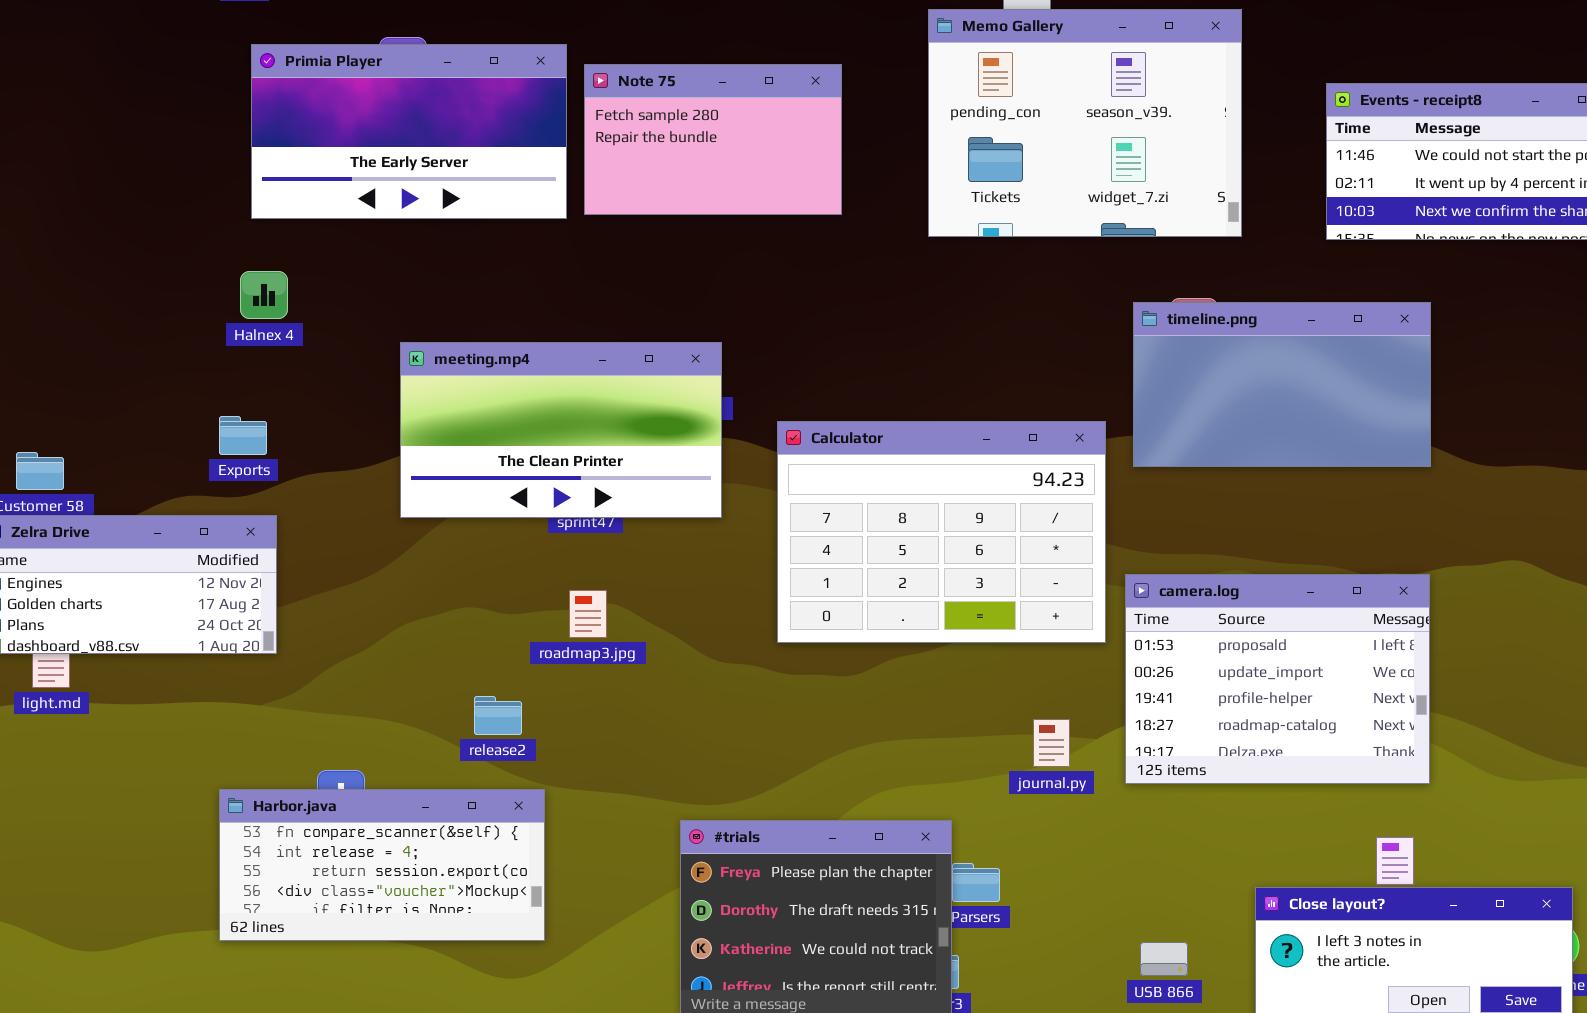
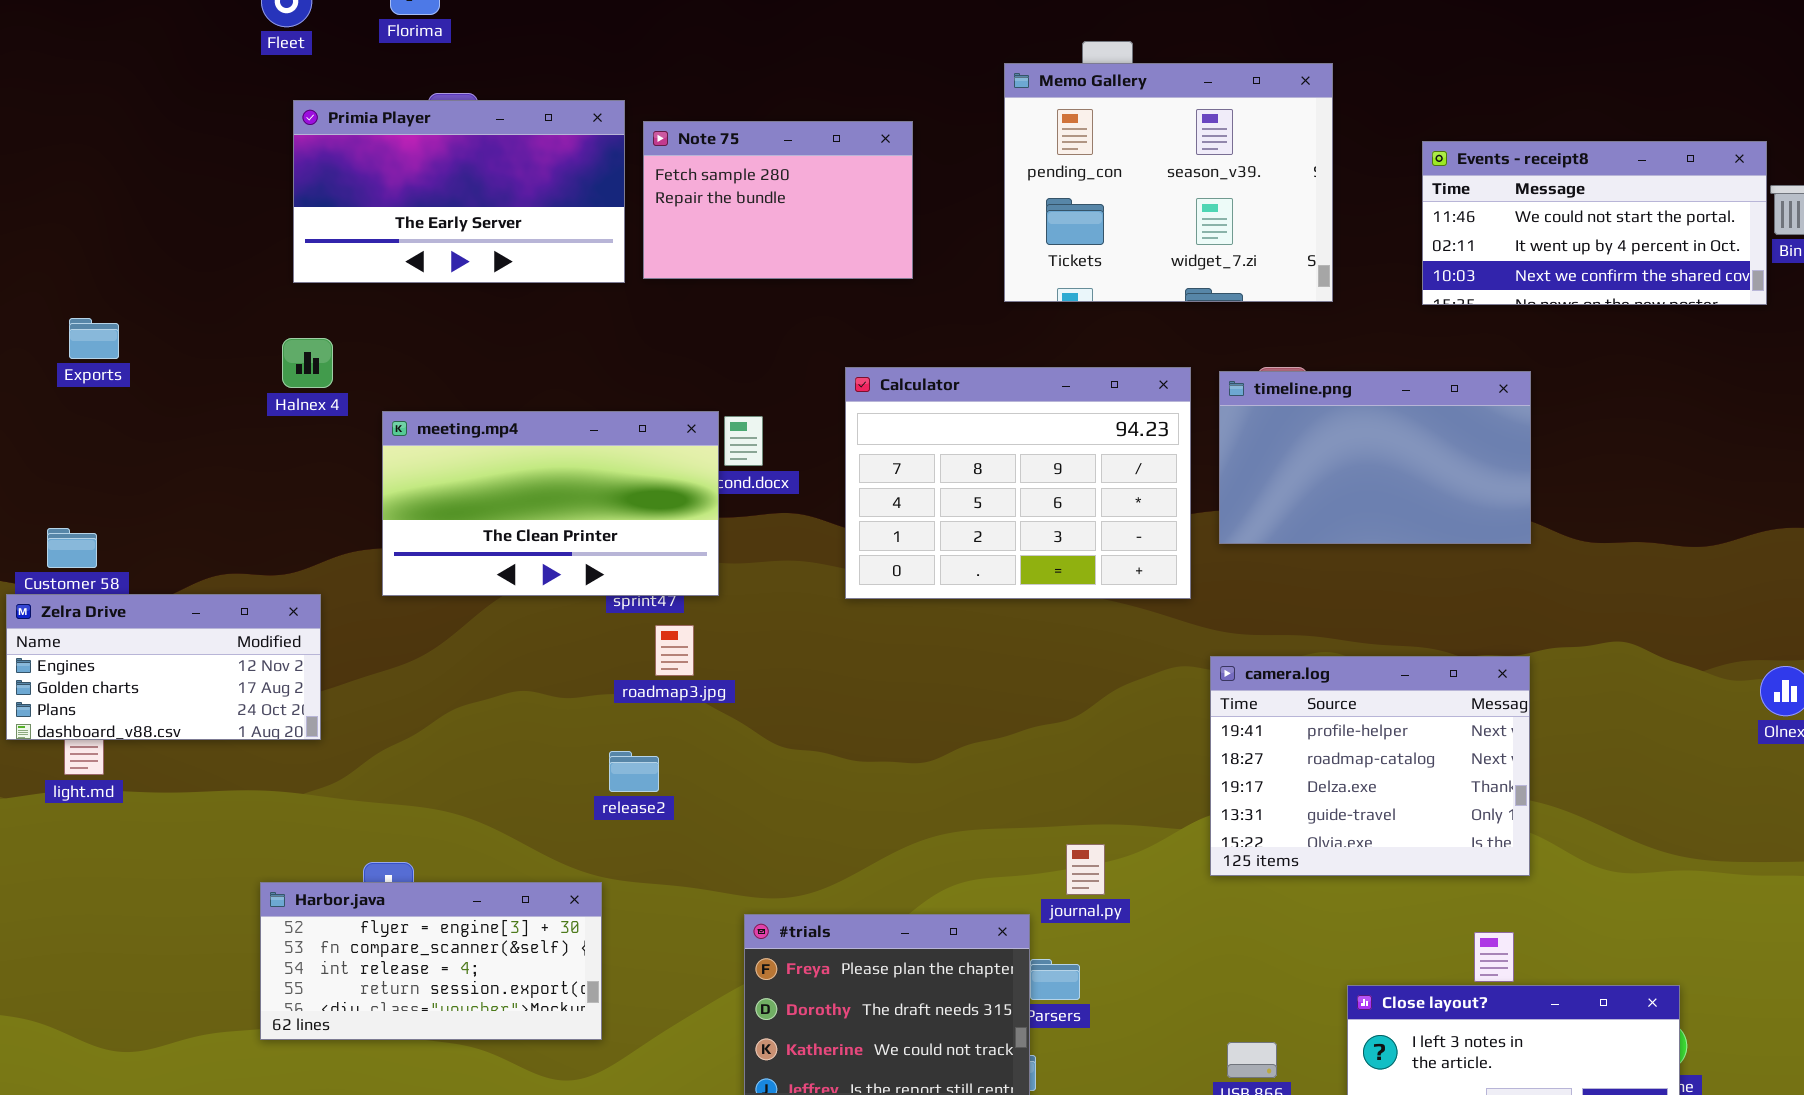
meeting.mp4: [400,342,722,518] -> [382,411,719,596], moved
Exports: [219,416,267,455] -> [69,318,119,359], moved
Calculator: [777,421,1106,643] -> [845,367,1191,599], moved
camera.log: [1125,574,1430,784] -> [1210,656,1530,876], scrolled down 2 rows
roadmap3.jpg: [569,590,607,638] -> [655,625,694,676], moved
release2: [474,696,522,735] -> [609,751,659,792], moved
journal.py: [1033,719,1070,767] -> [1066,844,1105,895], moved
Harbor.java: [219,789,545,941] -> [260,882,602,1040], scrolled up 1 row

